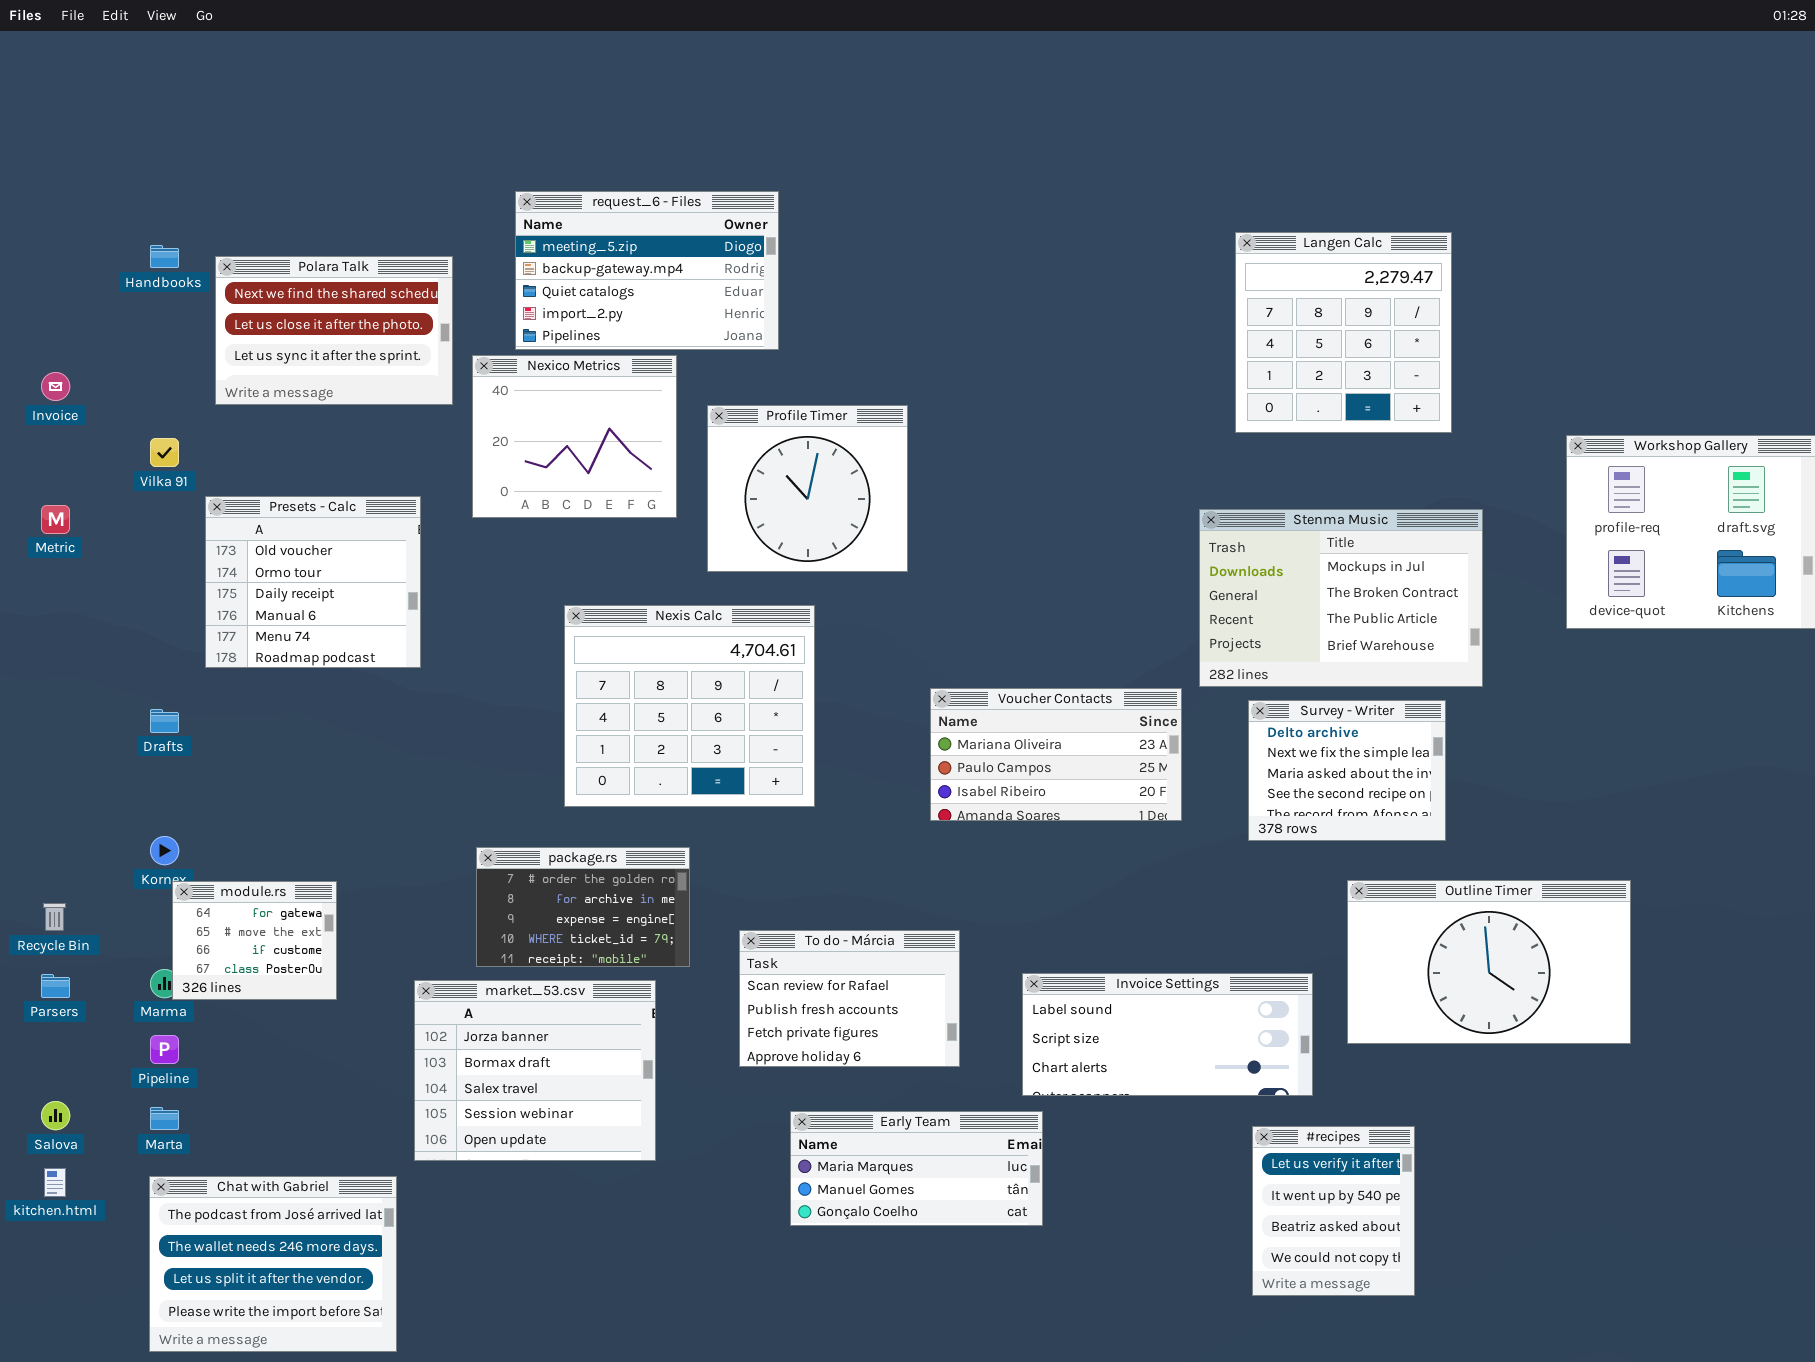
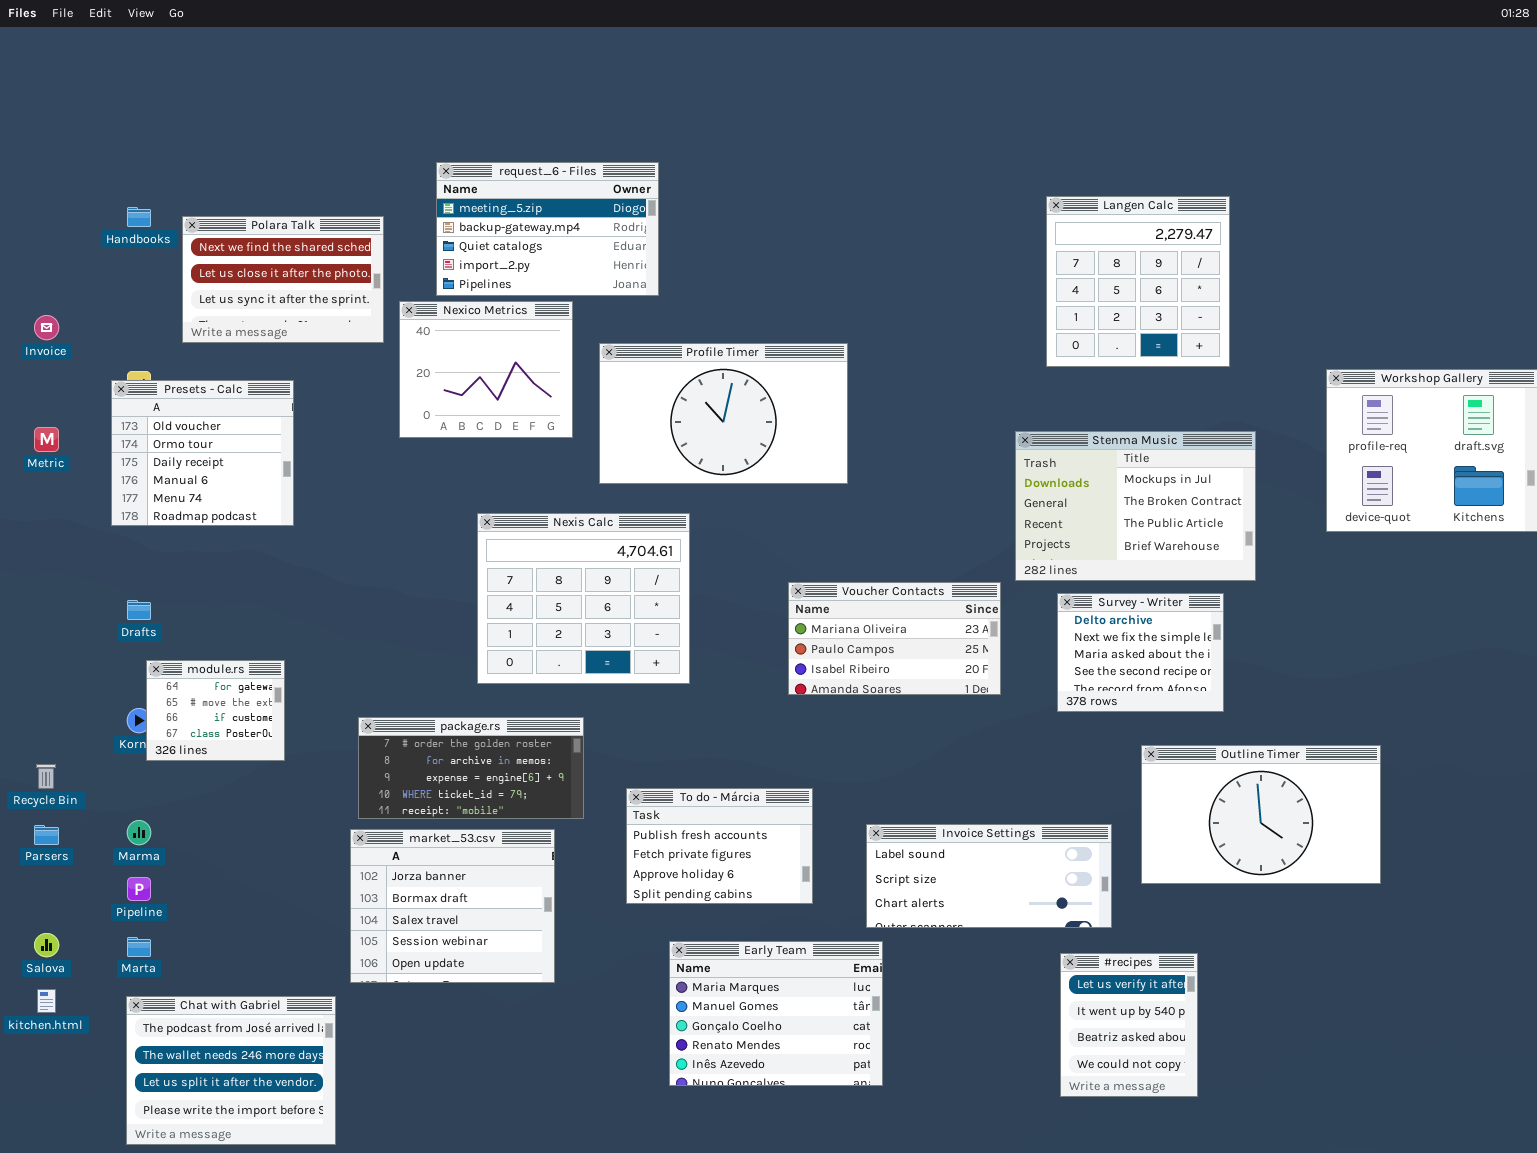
Profile Timer: [707,405,908,572] -> [599,343,848,484], resized
Presets - Calc: [205,496,421,668] -> [111,380,294,526], moved
package.rs: [476,847,690,967] -> [358,717,584,819], resized
module.rs: [172,881,337,1000] -> [146,660,285,761], moved
To do - Márcia: [739,930,960,1067] -> [626,788,813,904], scrolled down 1 row
Early Team: [790,1111,1043,1226] -> [669,941,883,1086], resized

